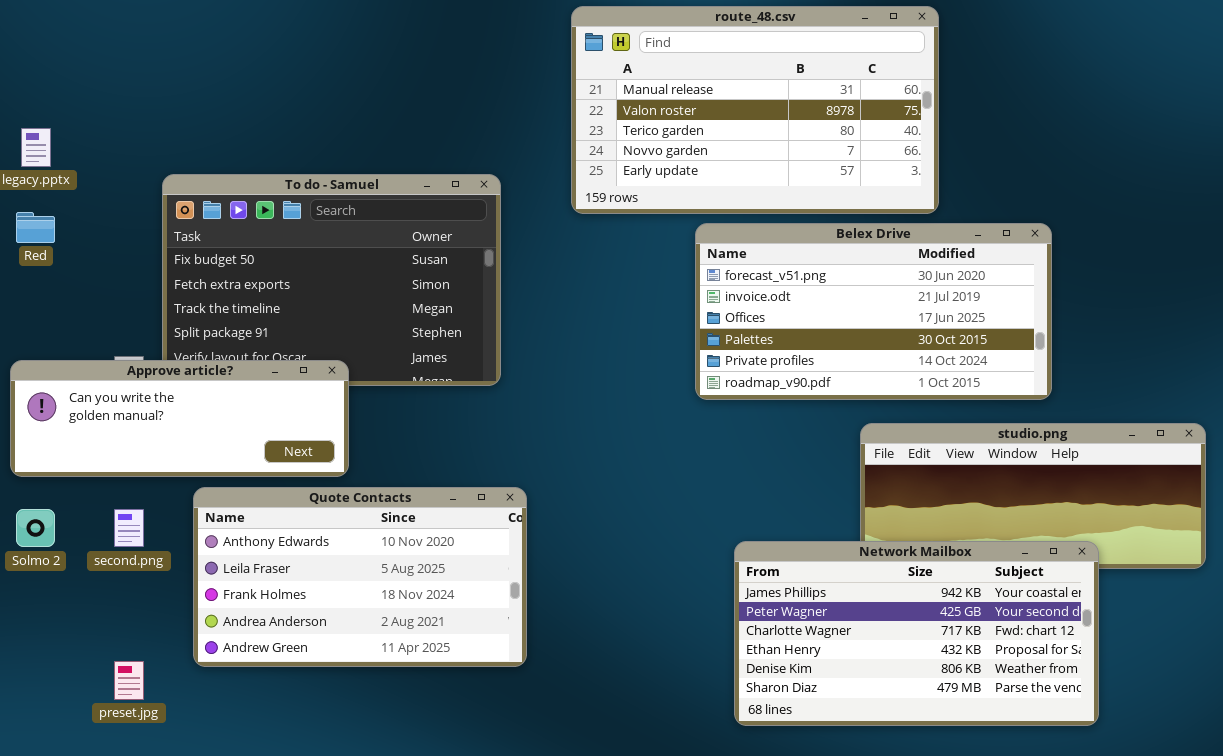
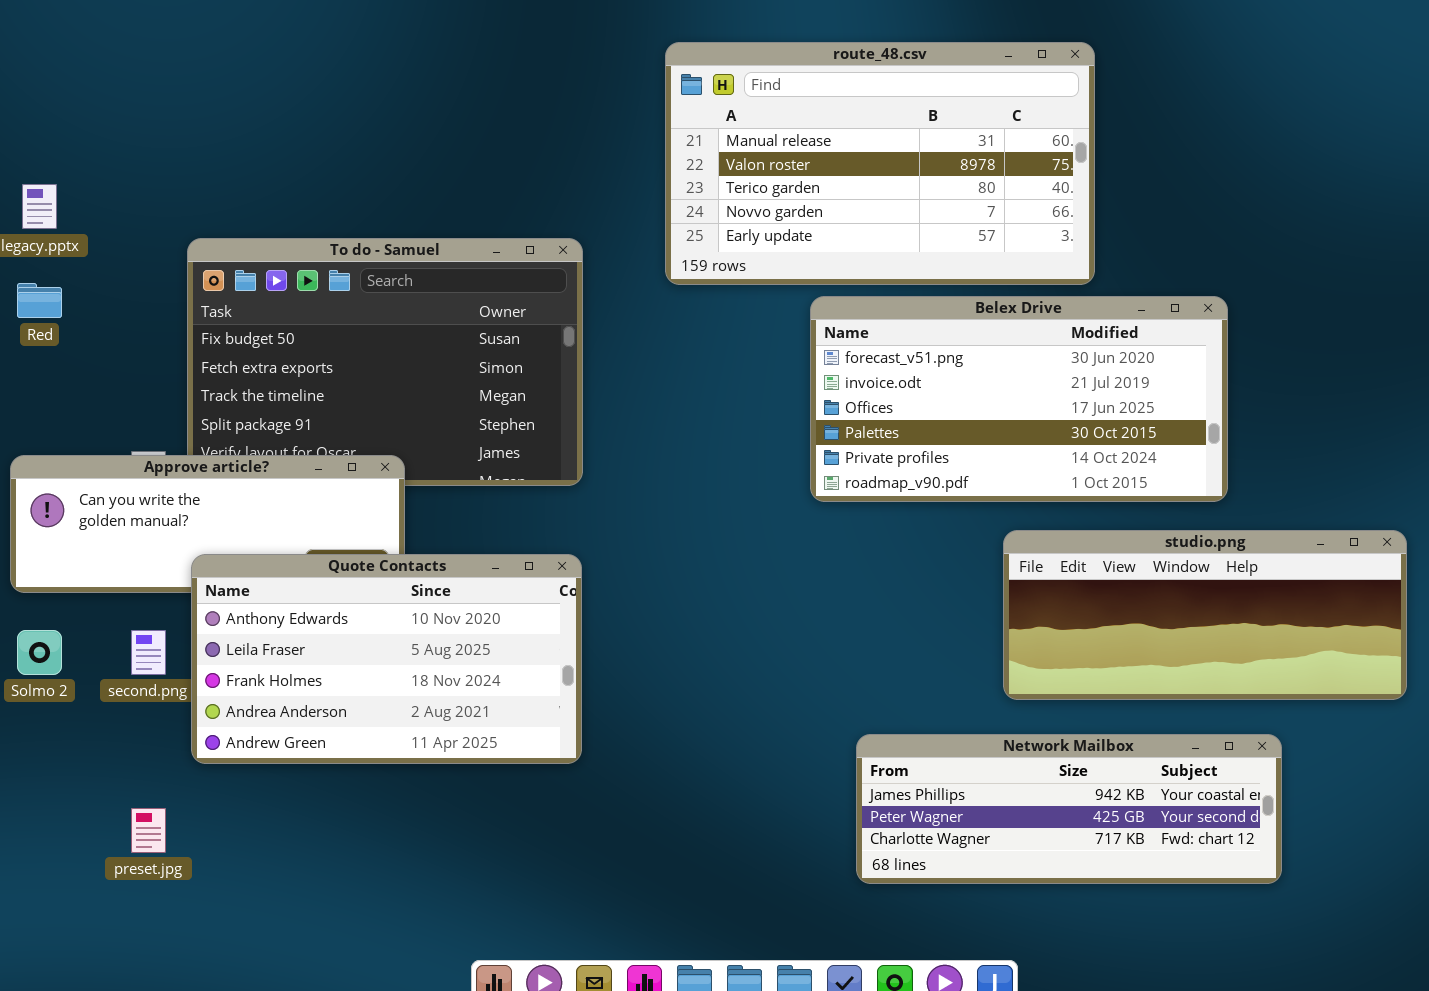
Quote Contacts: [193,487,527,667] -> [191,554,582,764], moved
Network Mailbox: [734,541,1099,726] -> [856,734,1282,884], resized

